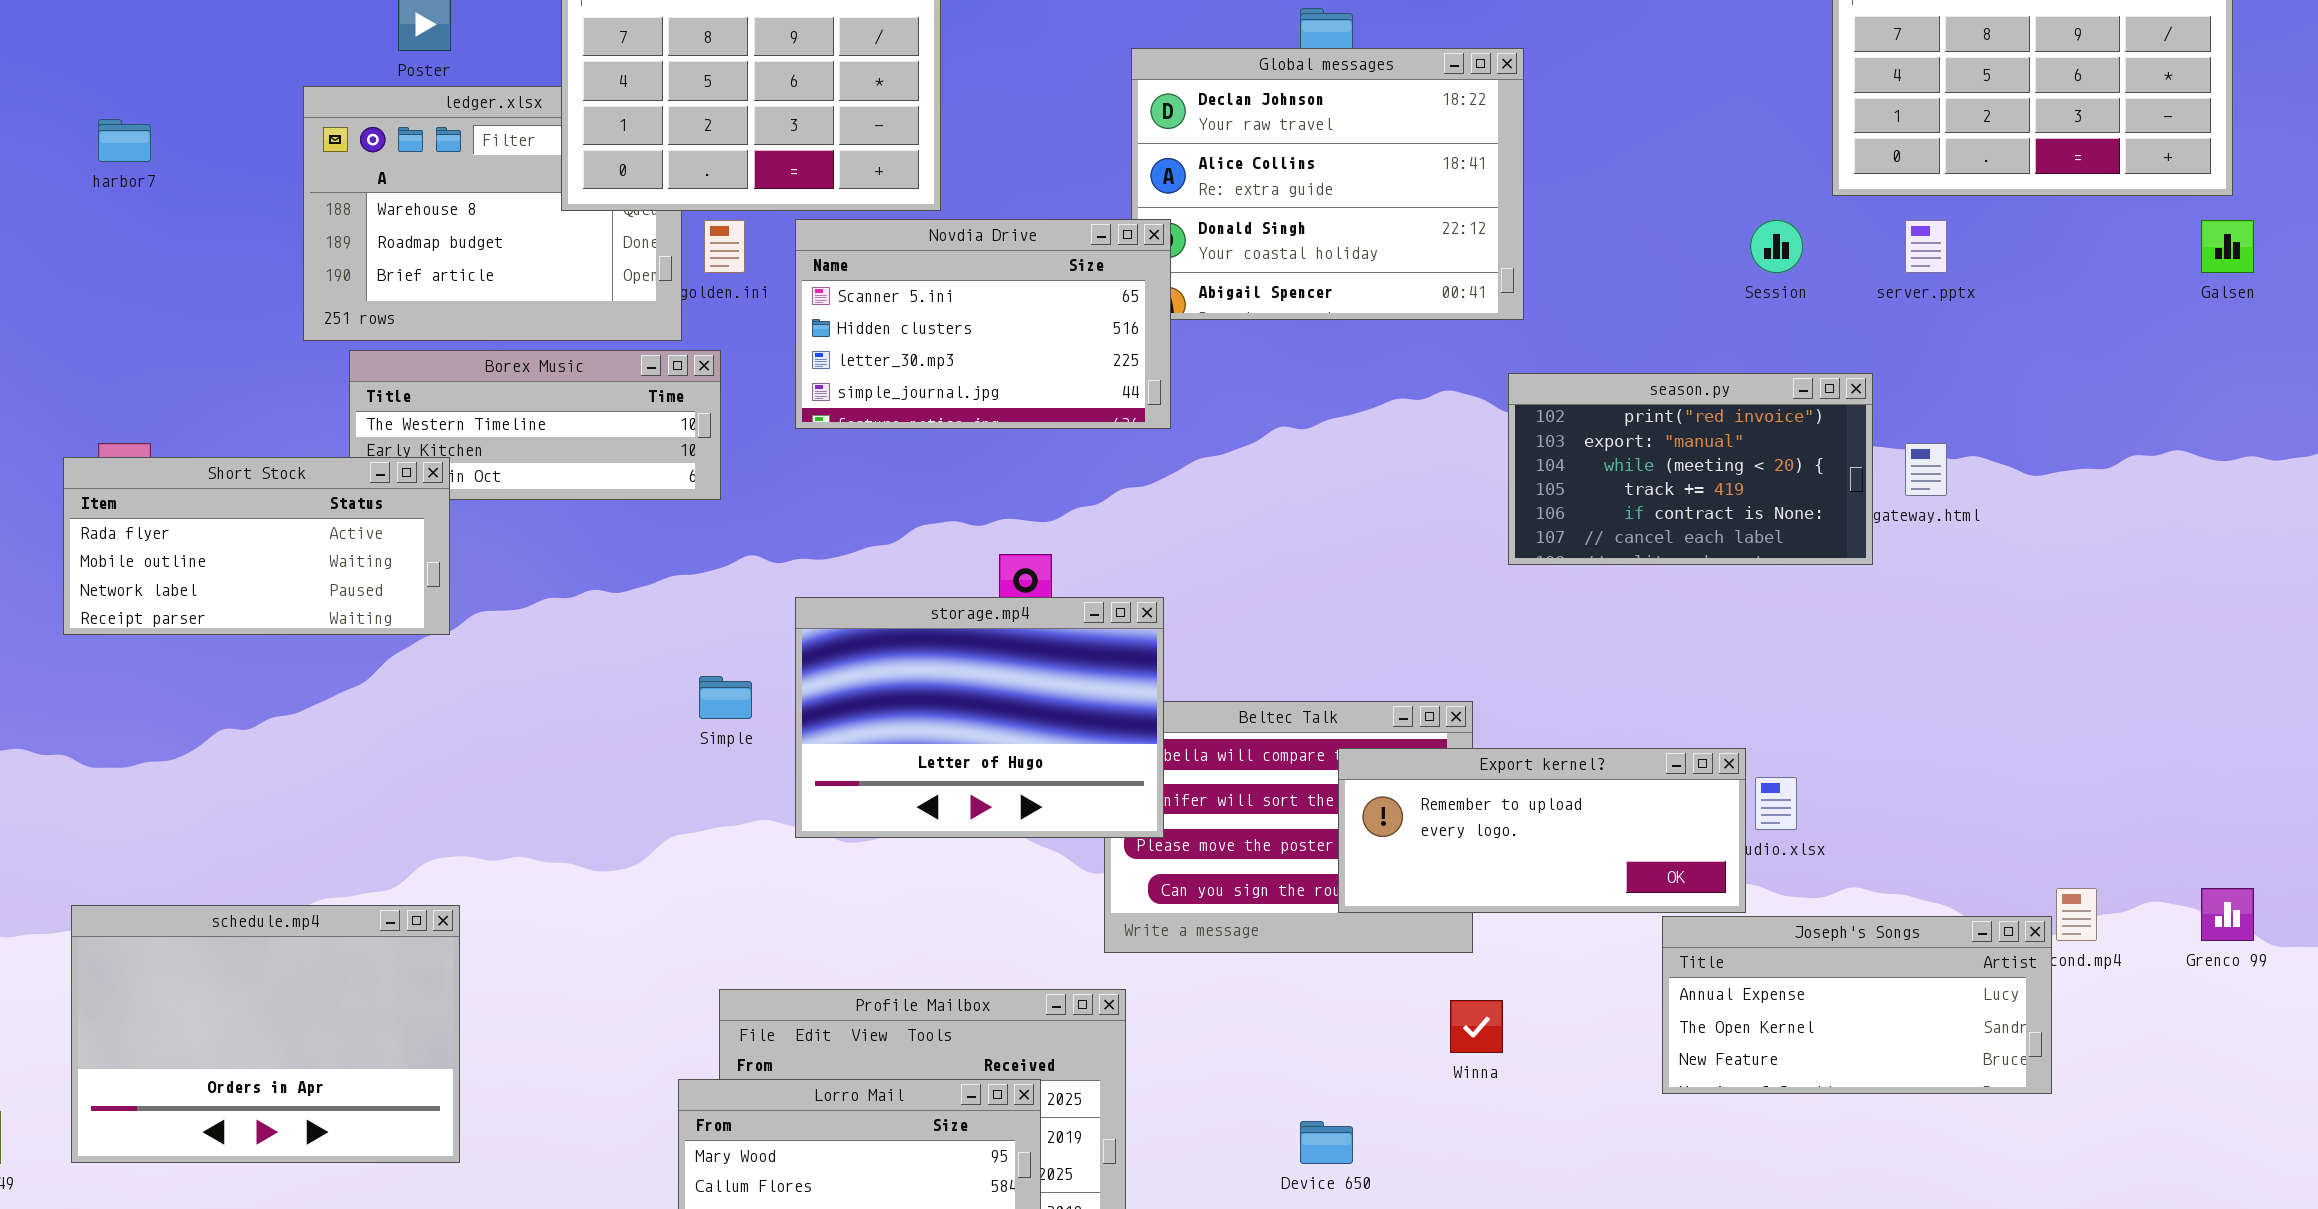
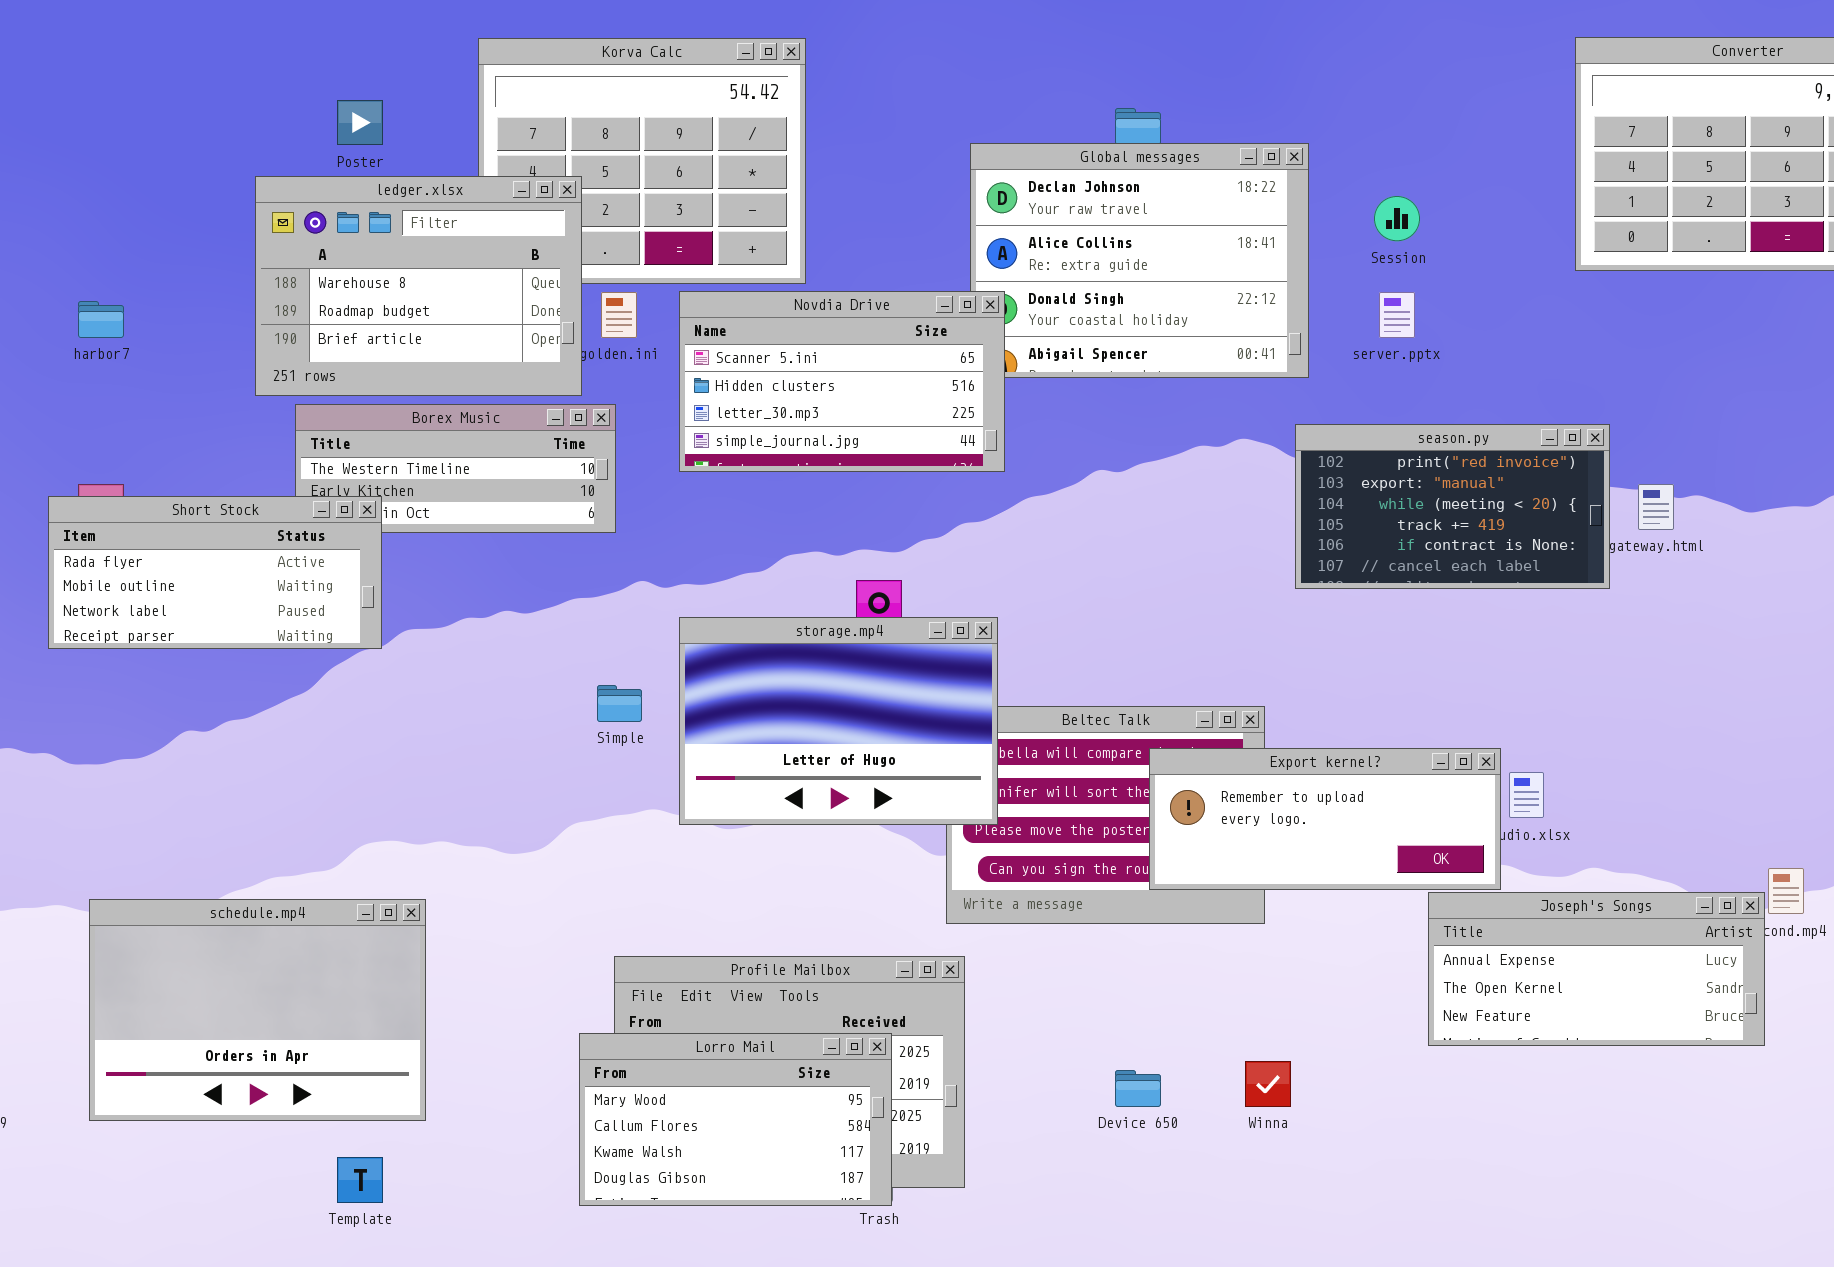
ledger.xlsx: [303,86,682,341] -> [255,176,582,396], raised
harbor7: [98,119,151,162] -> [78,301,124,338], moved
Session: [1750,220,1803,273] -> [1374,196,1420,241], moved
server.pptx: [1905,220,1947,273] -> [1379,292,1415,338], moved
schedule.mp4: [71,905,460,1163] -> [89,899,426,1121], moved
Winna: [1450,1000,1503,1053] -> [1245,1061,1291,1107], moved

